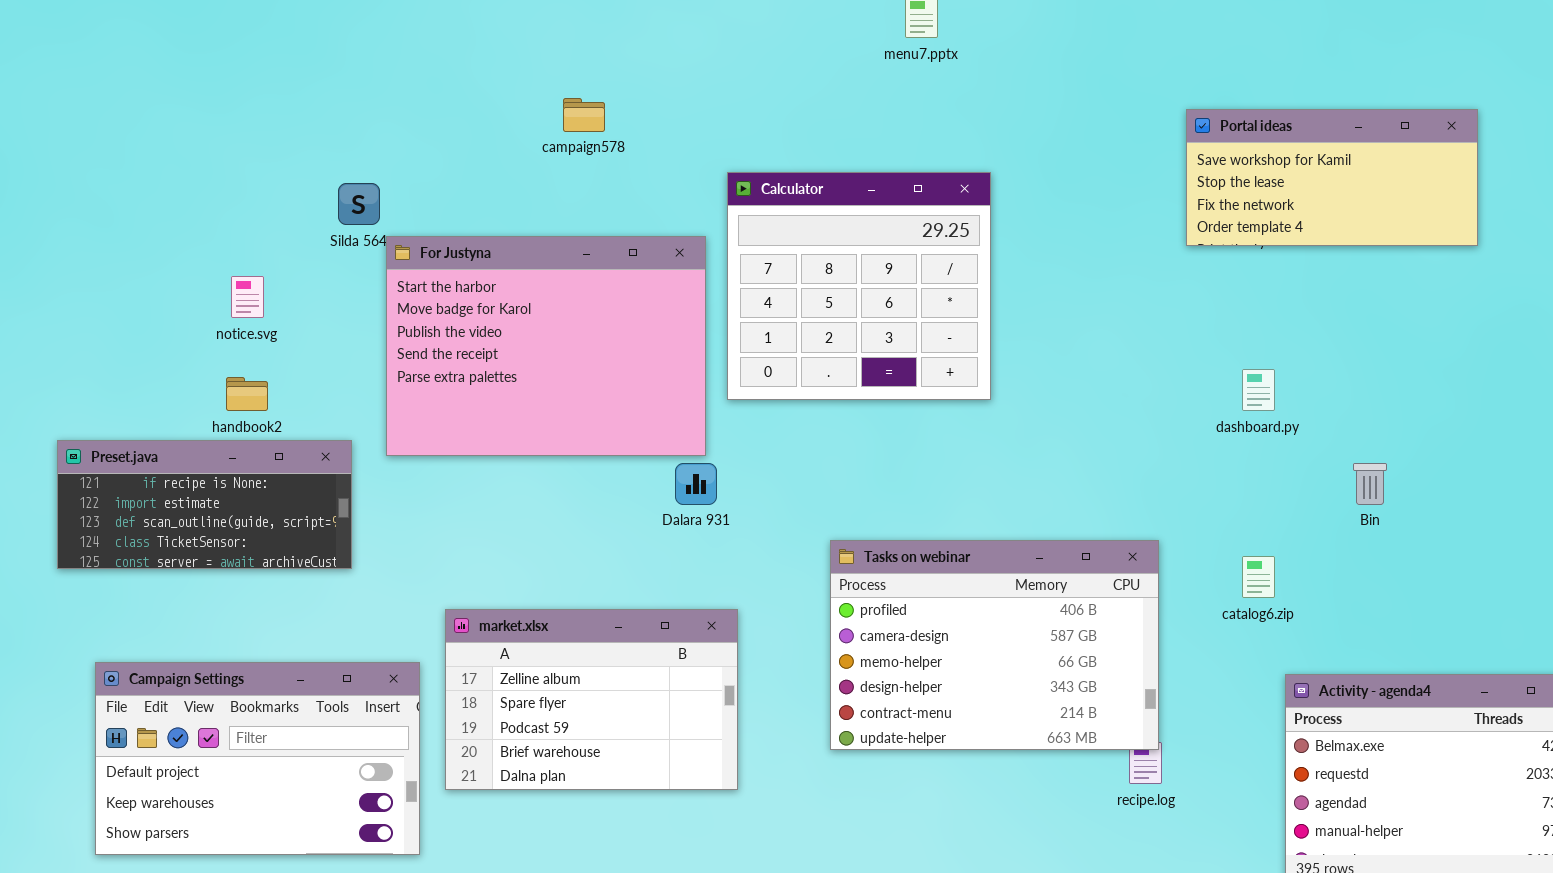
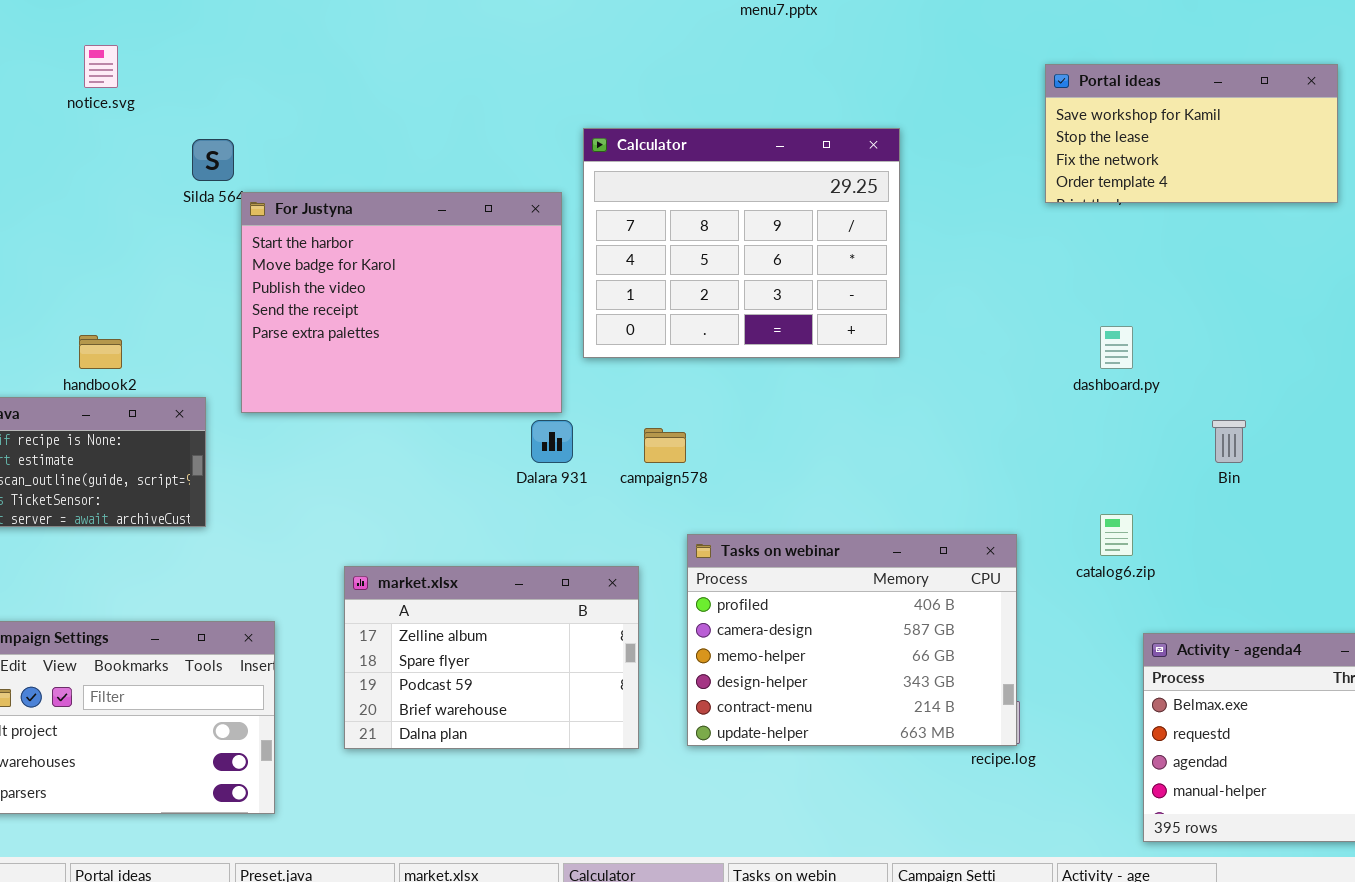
campaign578: [563,98,605,132] -> [644,428,686,463], moved
Calculator: [727,172,991,400] -> [583,128,900,358], resized
notice.svg: [231,276,264,318] -> [84,45,118,88], moved
Tasks on webinar: [830,540,1159,750] -> [687,534,1017,746], moved
market.xlsx: [445,609,738,790] -> [344,566,639,749], moved

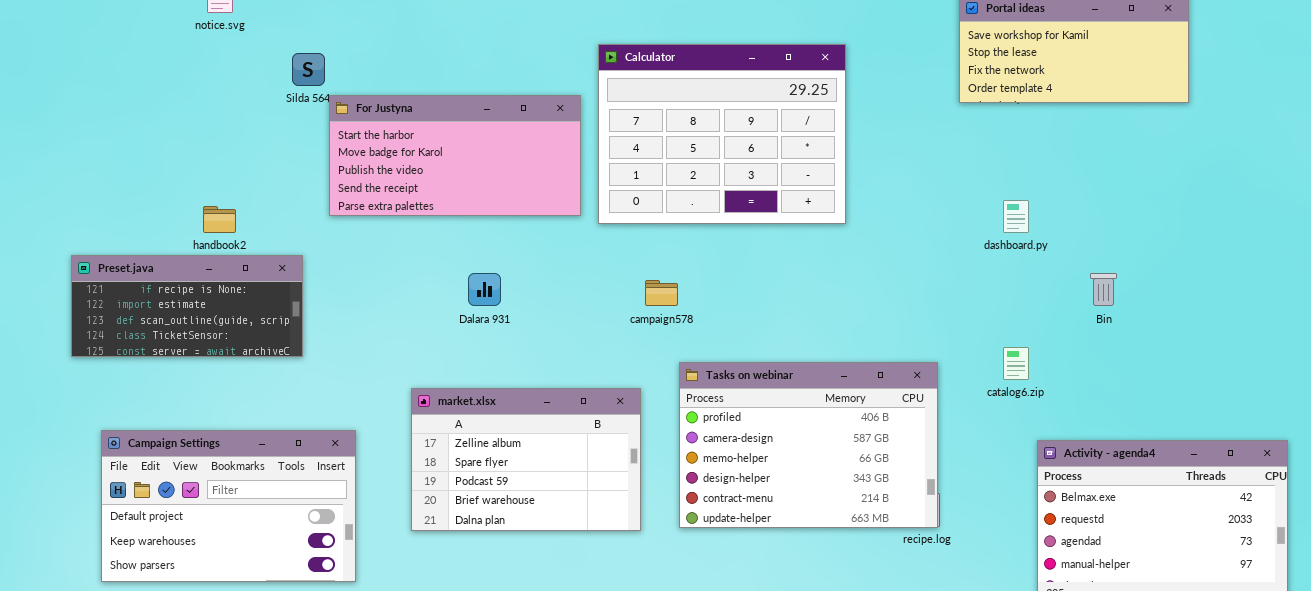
For Justyna: [241,192,562,413] -> [329,95,581,216], resized
Dalara 931: [531,420,573,463] -> [468,273,501,306], moved

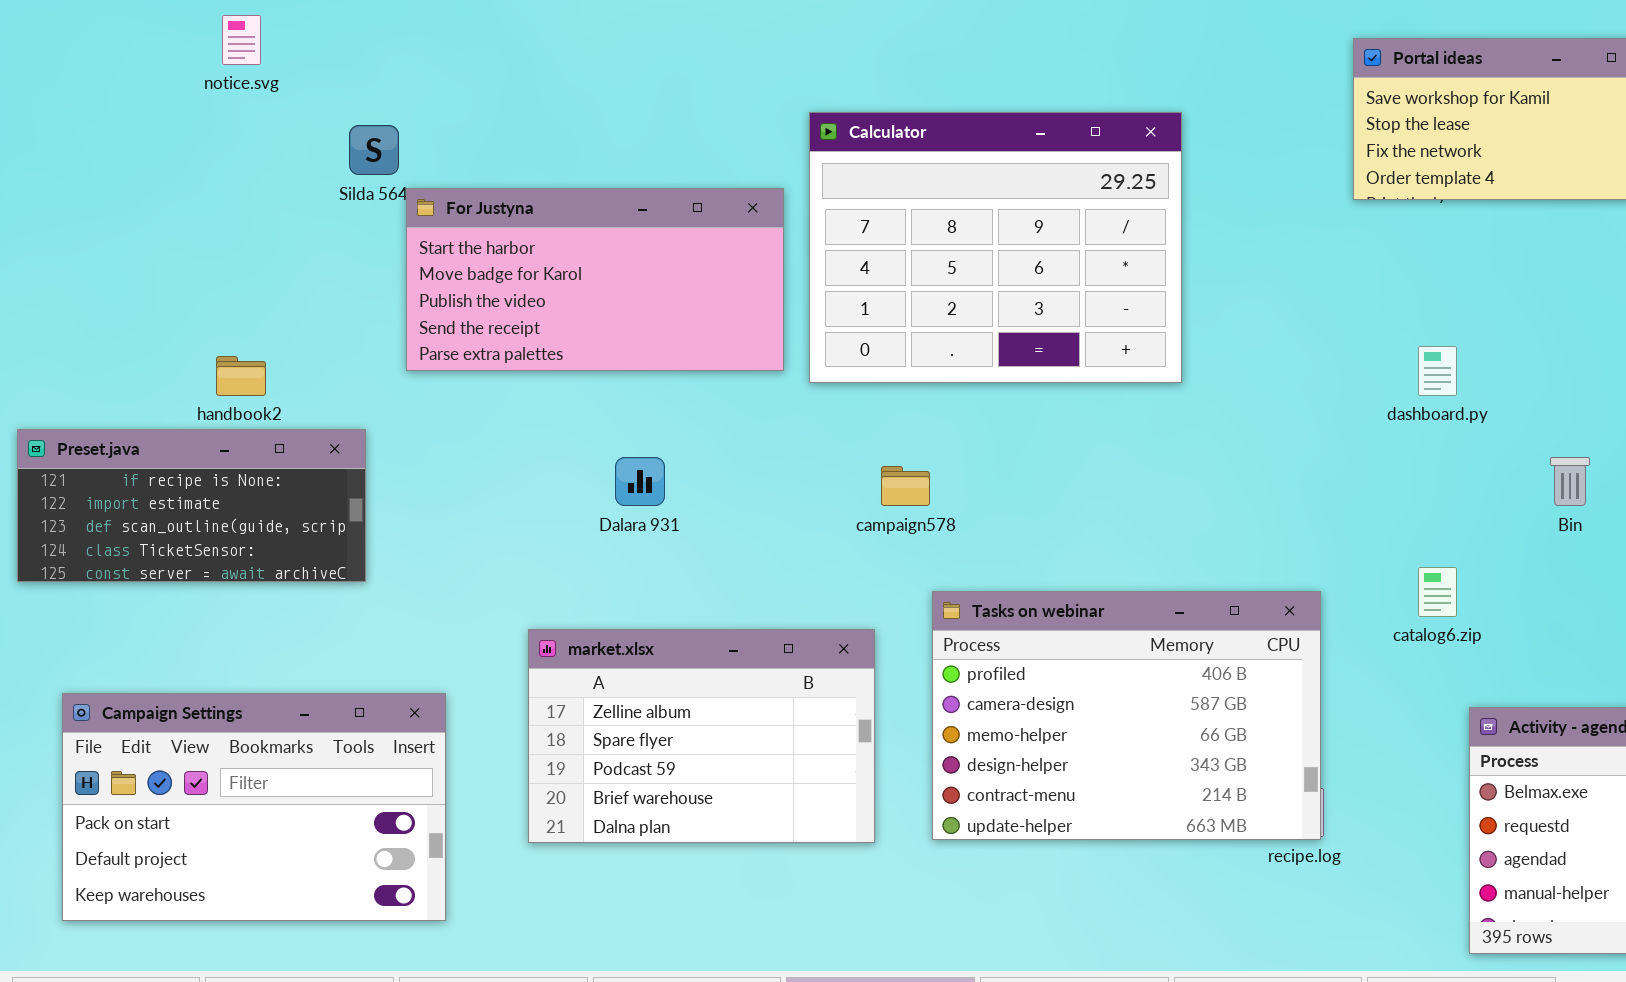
Campaign Settings: [101,430,356,582] -> [62,693,446,921], scrolled up 1 row

